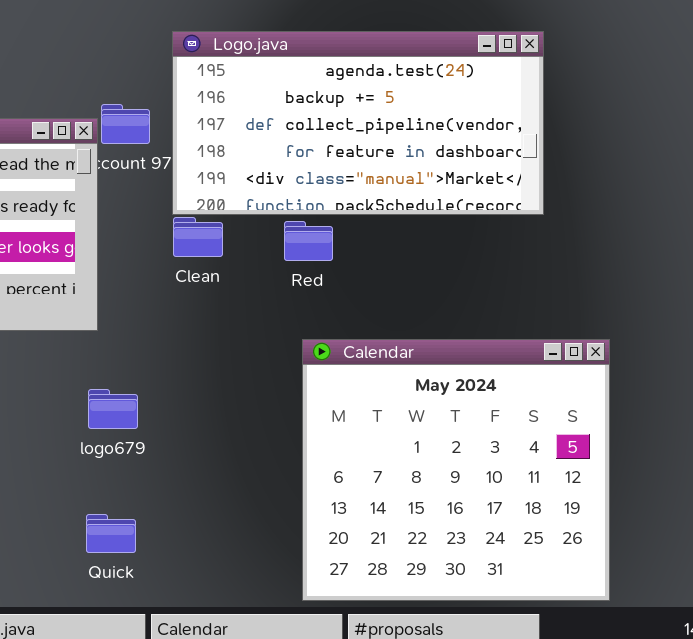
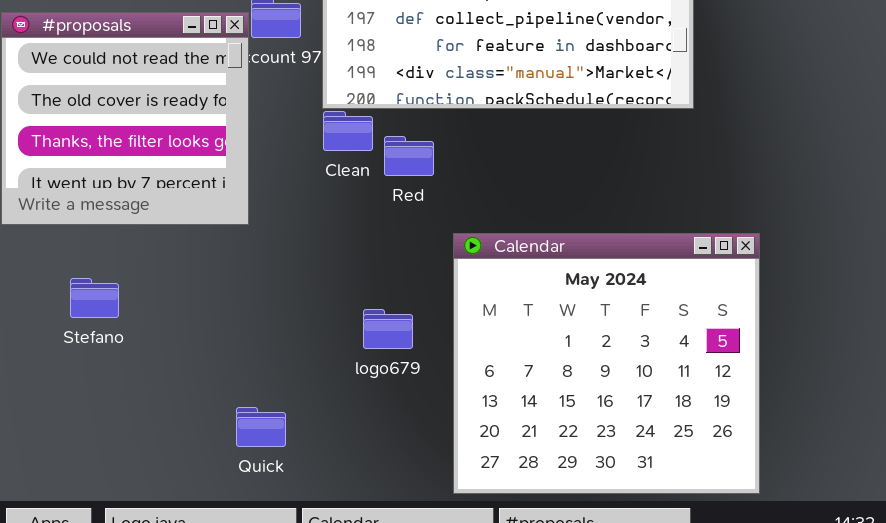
Red: [284,221,333,261] -> [384,136,434,176], moved
logo679: [88,389,138,429] -> [363,309,413,349], moved

